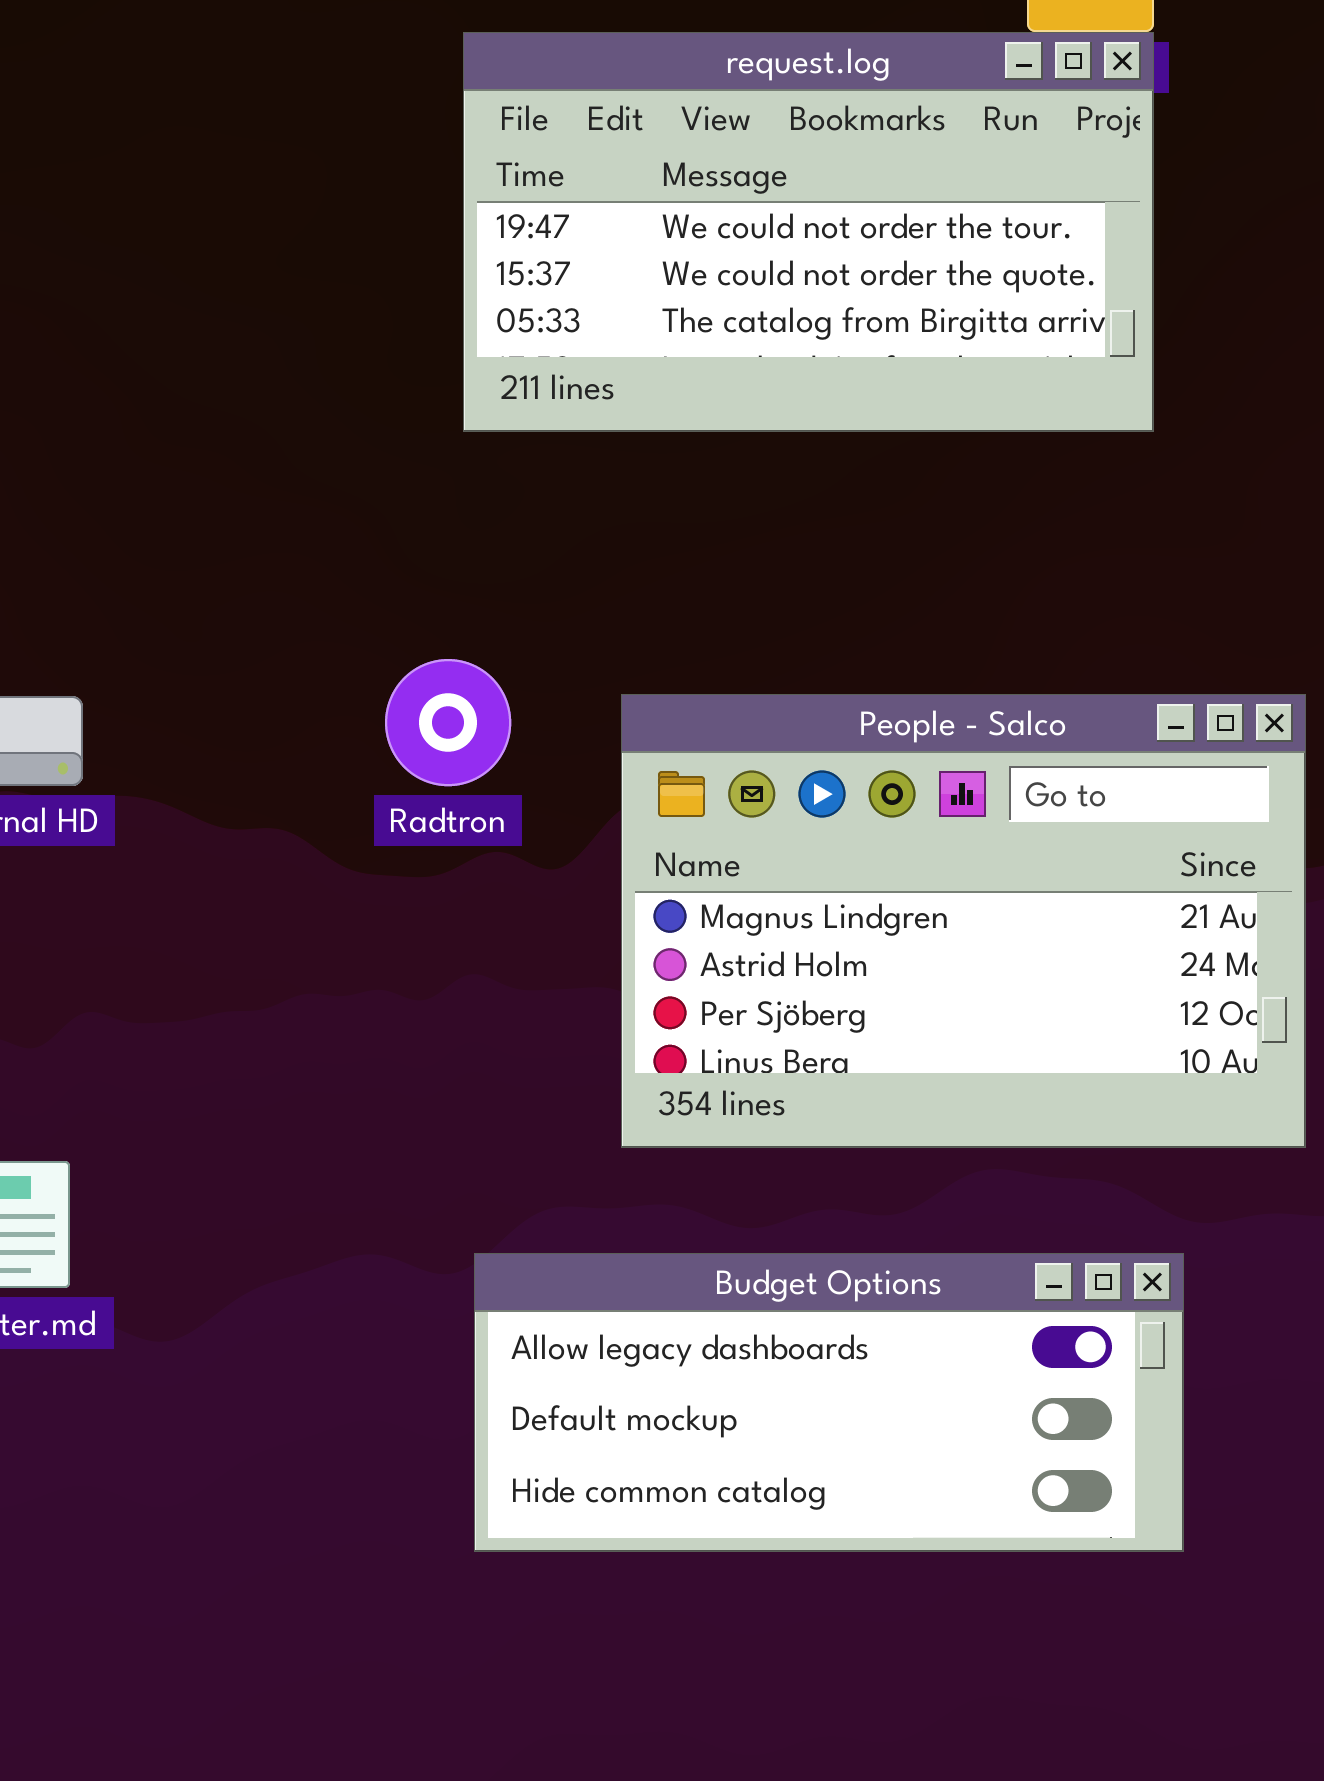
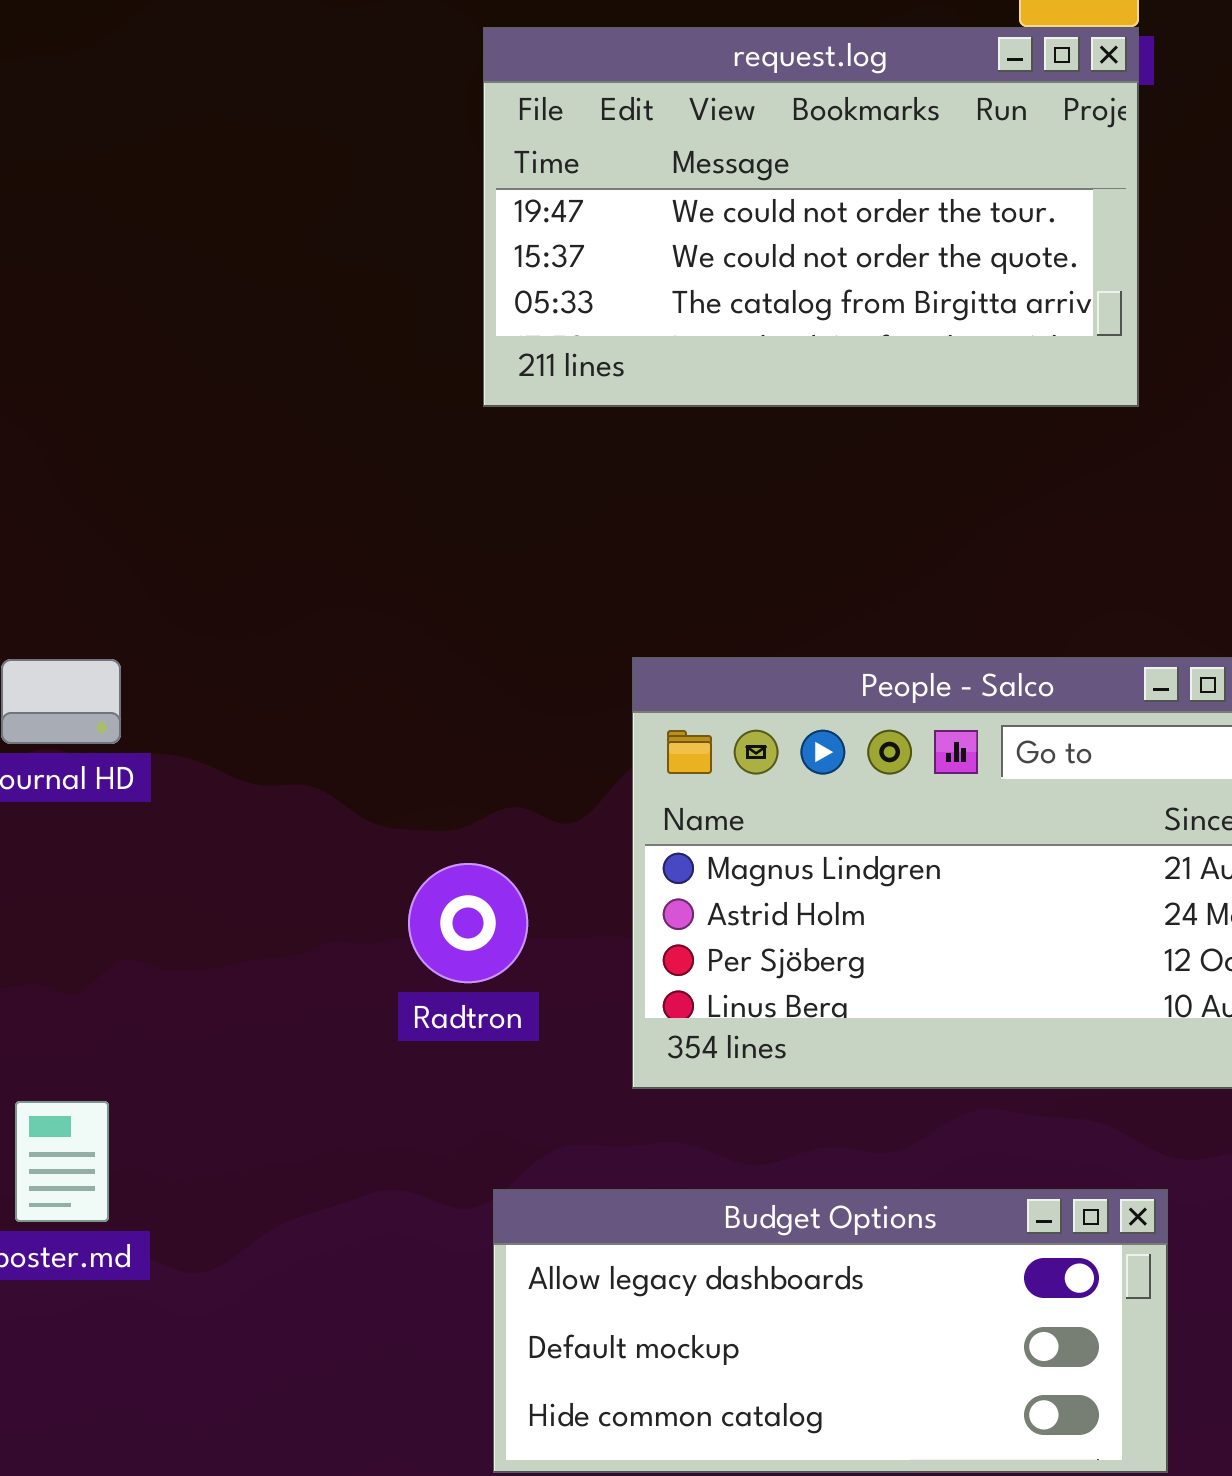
Radtron: [385,659,511,786] -> [408,863,528,983], moved

